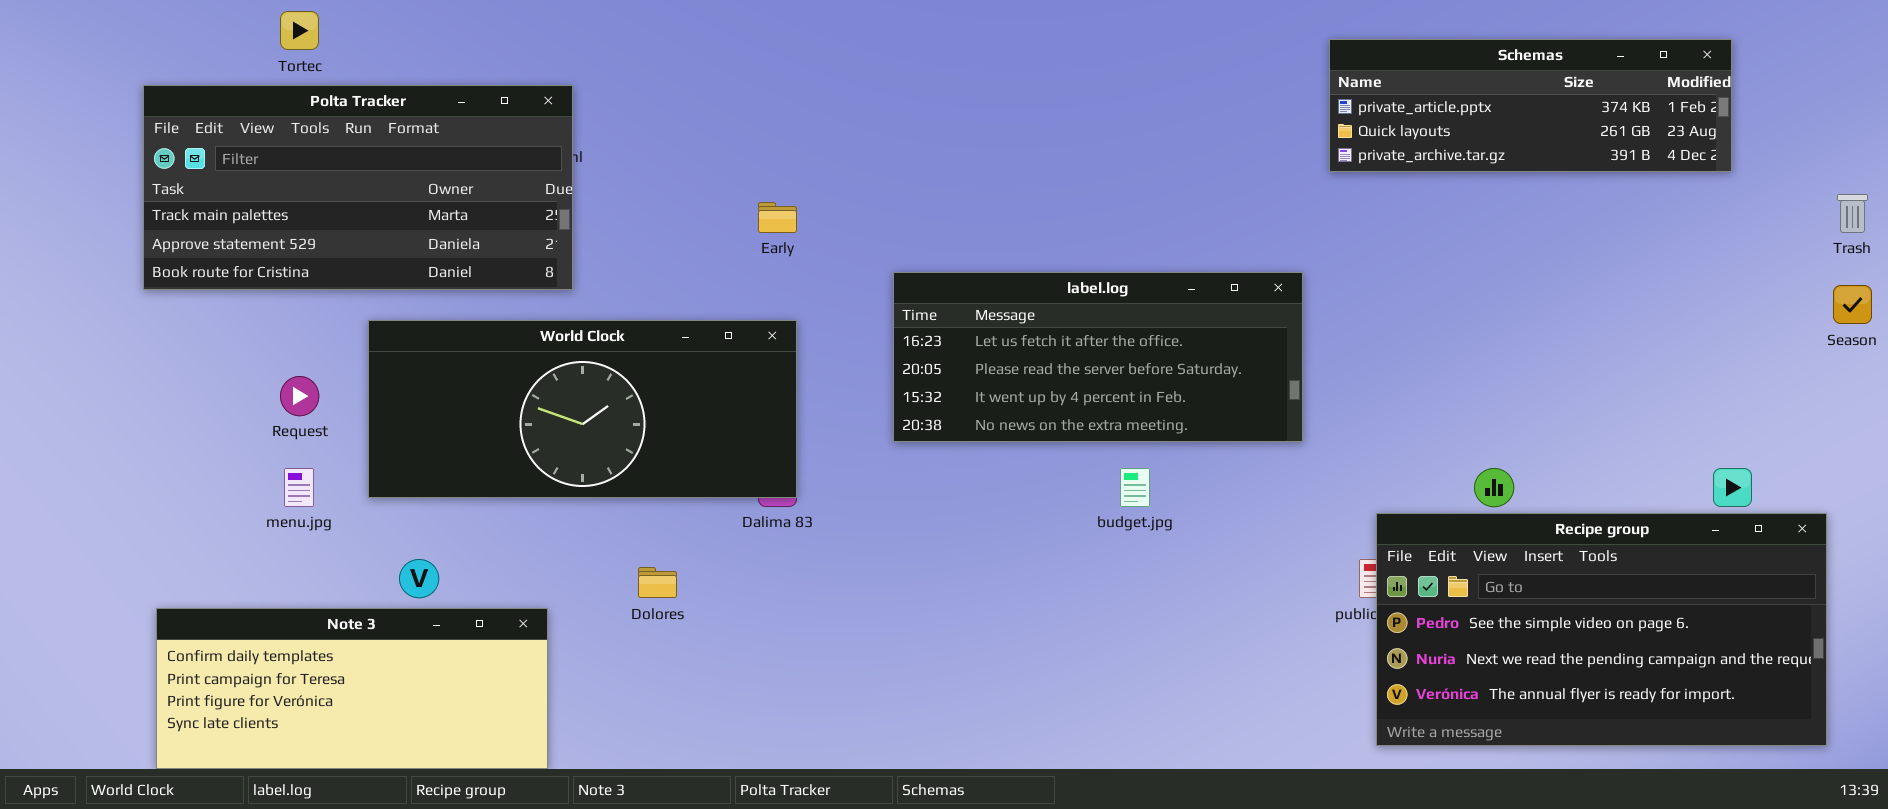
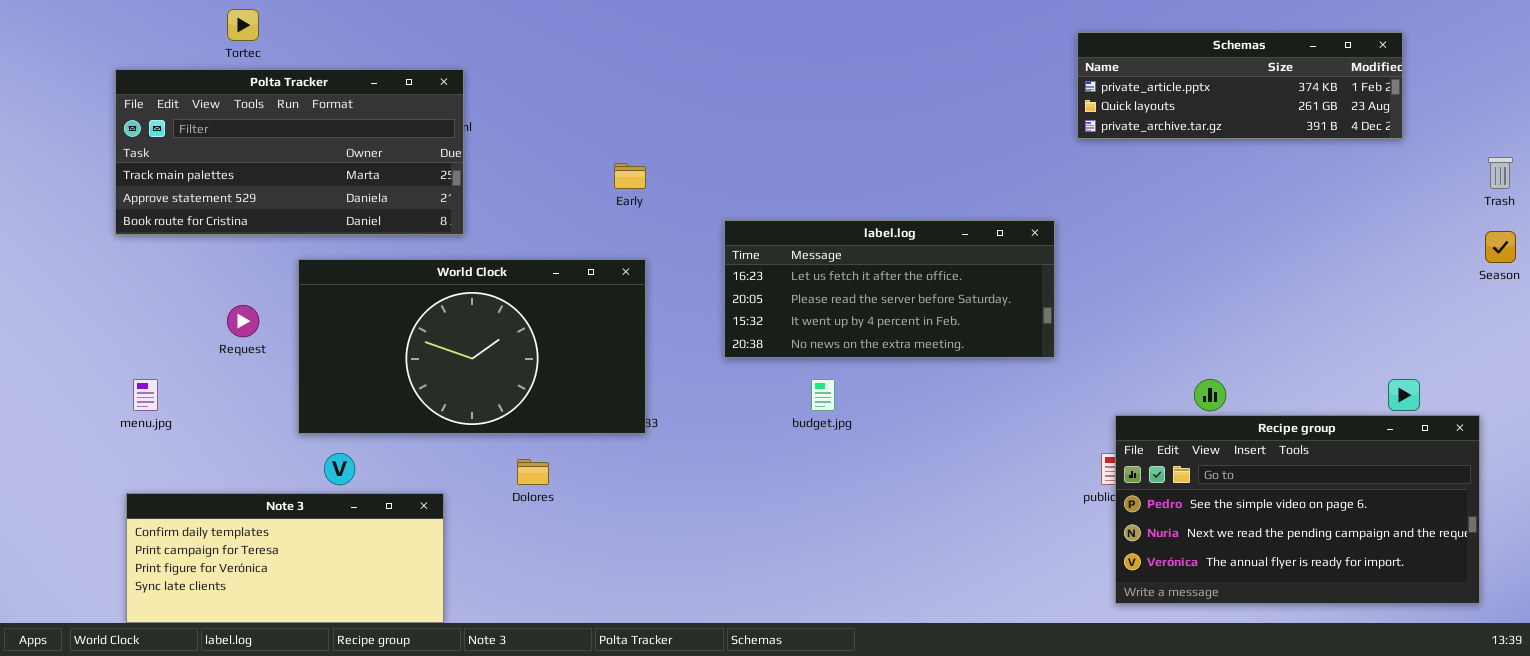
World Clock: [368,320,797,498] -> [298,259,646,434], resized
menu.jpg: [284,468,314,507] -> [133,379,158,411], moved
budget.jpg: [1120,468,1150,507] -> [811,379,835,411], moved

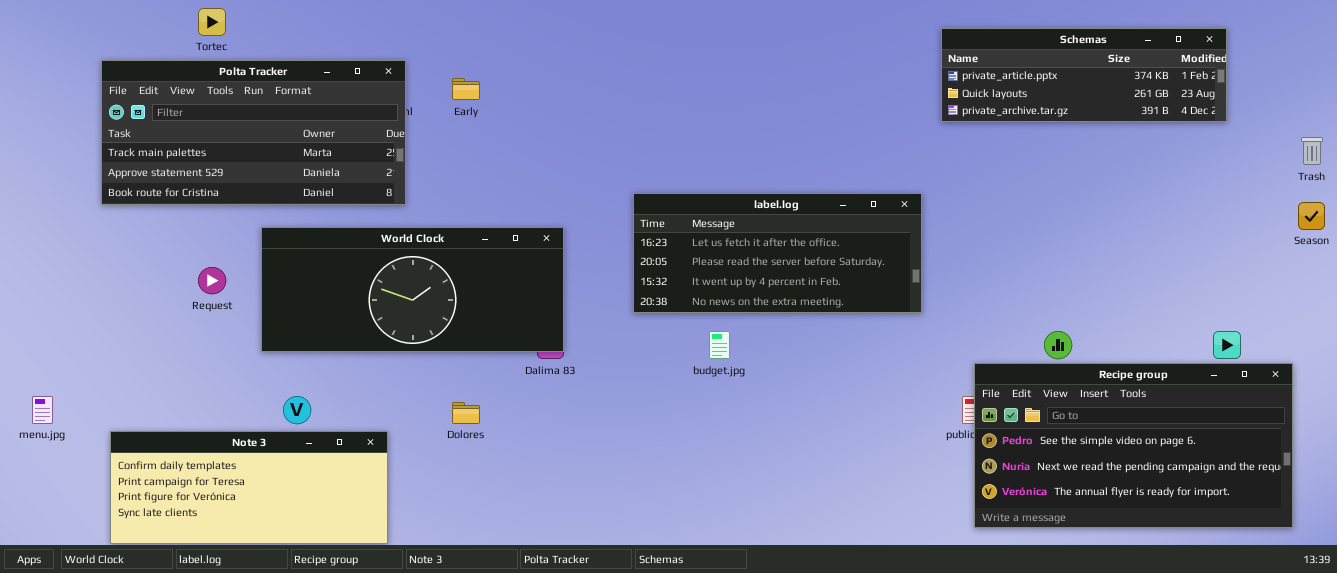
Early: [614,163,646,189] -> [452,78,480,100], moved
World Clock: [298,259,646,434] -> [261,227,564,352], resized
menu.jpg: [133,379,158,411] -> [32,396,53,424], moved

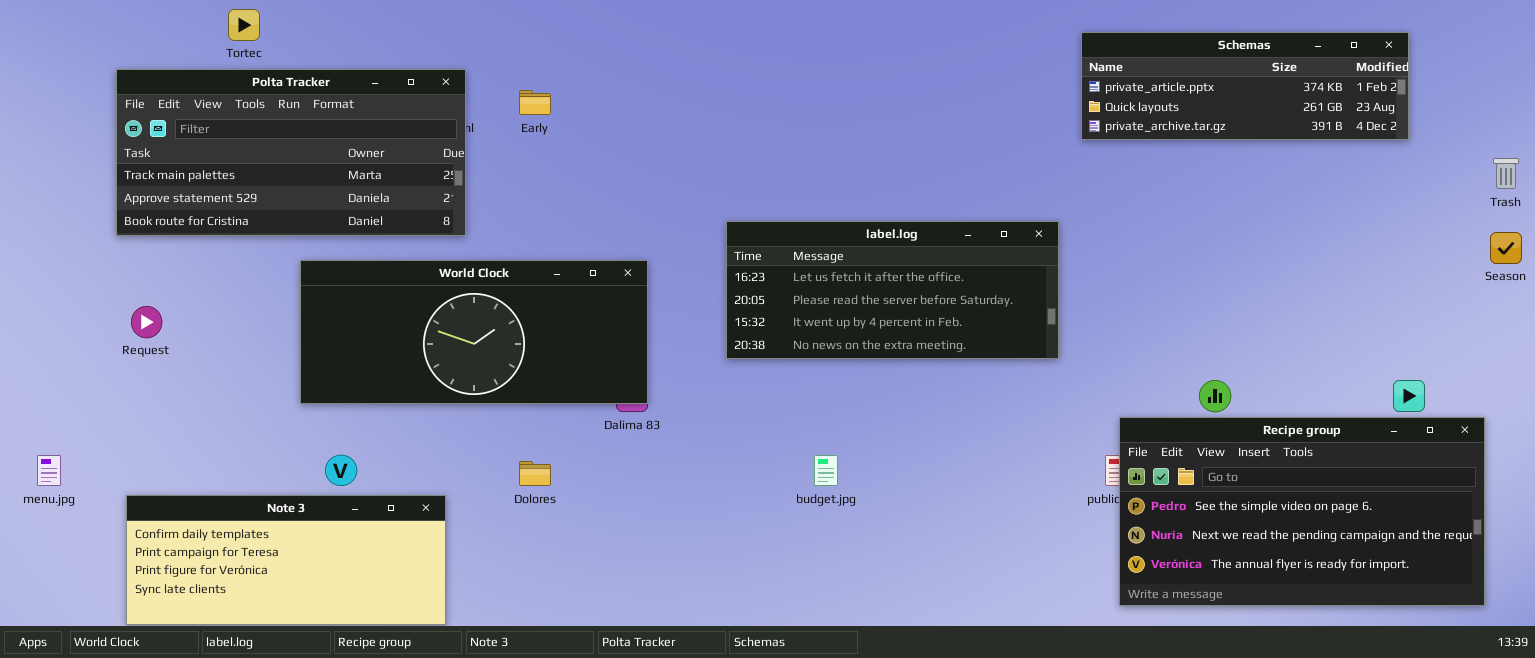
Request: [198,267,226,294] -> [131,306,162,338], moved
budget.jpg: [709,331,730,359] -> [814,455,838,486], moved

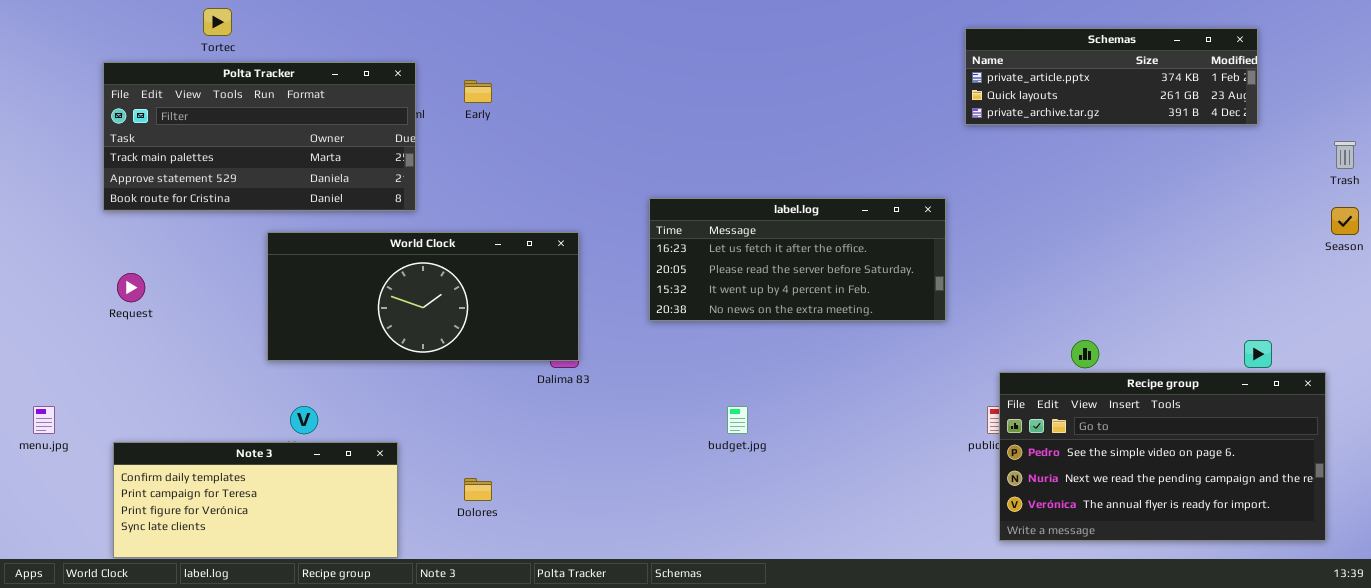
Dolores: [519,461,551,486] -> [464,478,492,501], moved

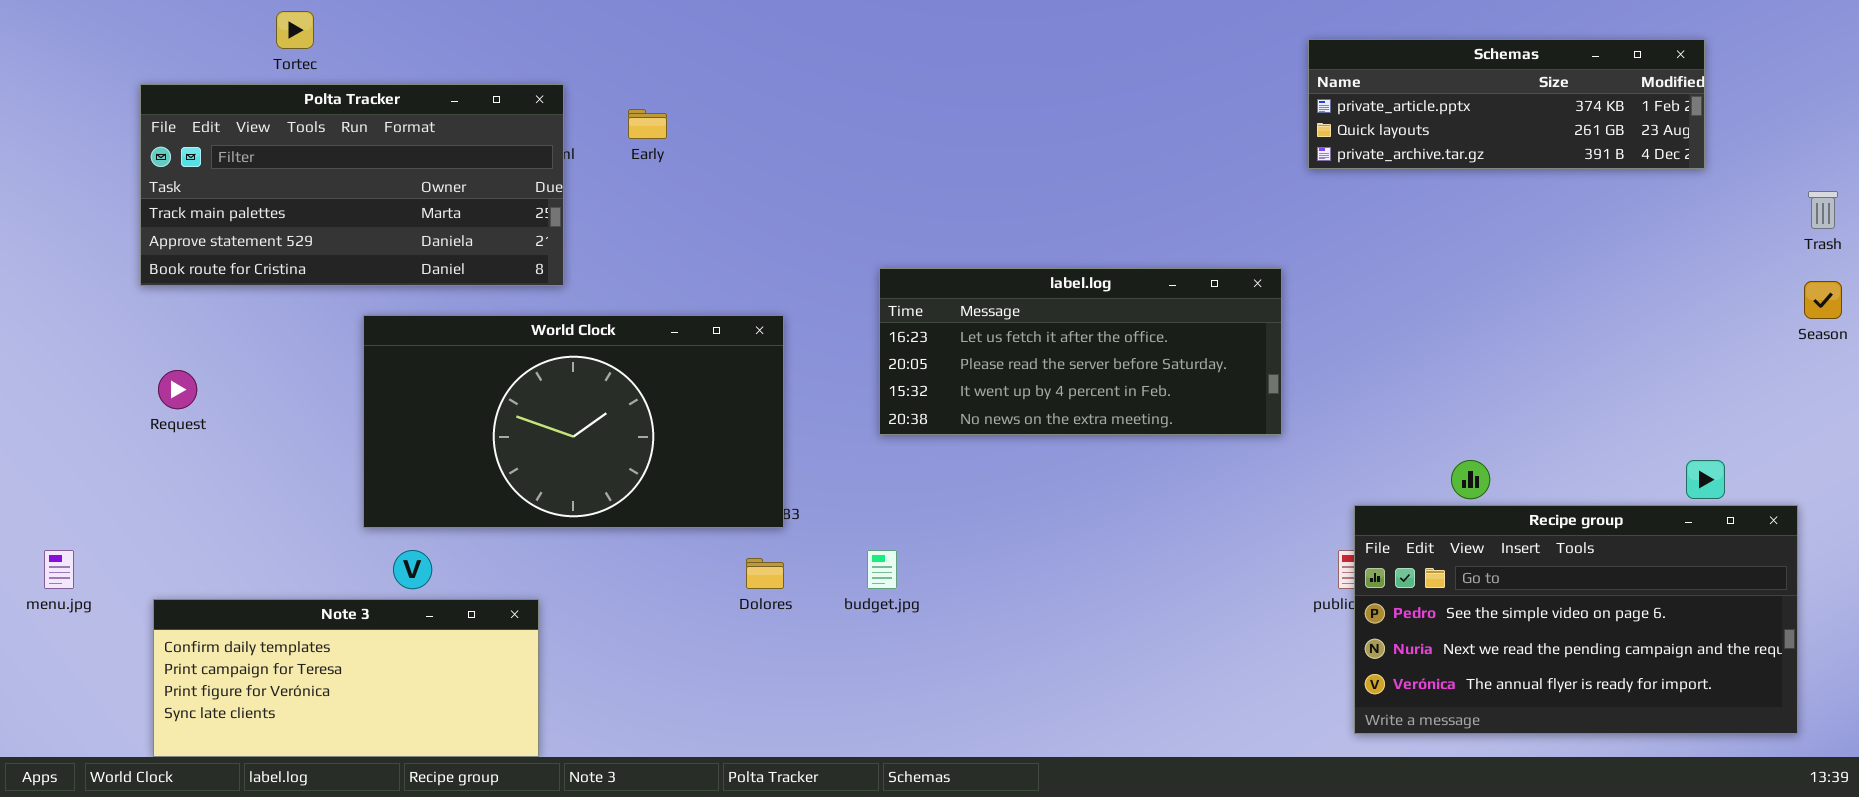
World Clock: [267,232,579,361] -> [363,315,784,528], resized
budget.jpg: [727,406,748,434] -> [867,550,897,589], moved
Dolores: [464,478,492,501] -> [746,558,784,589], moved

